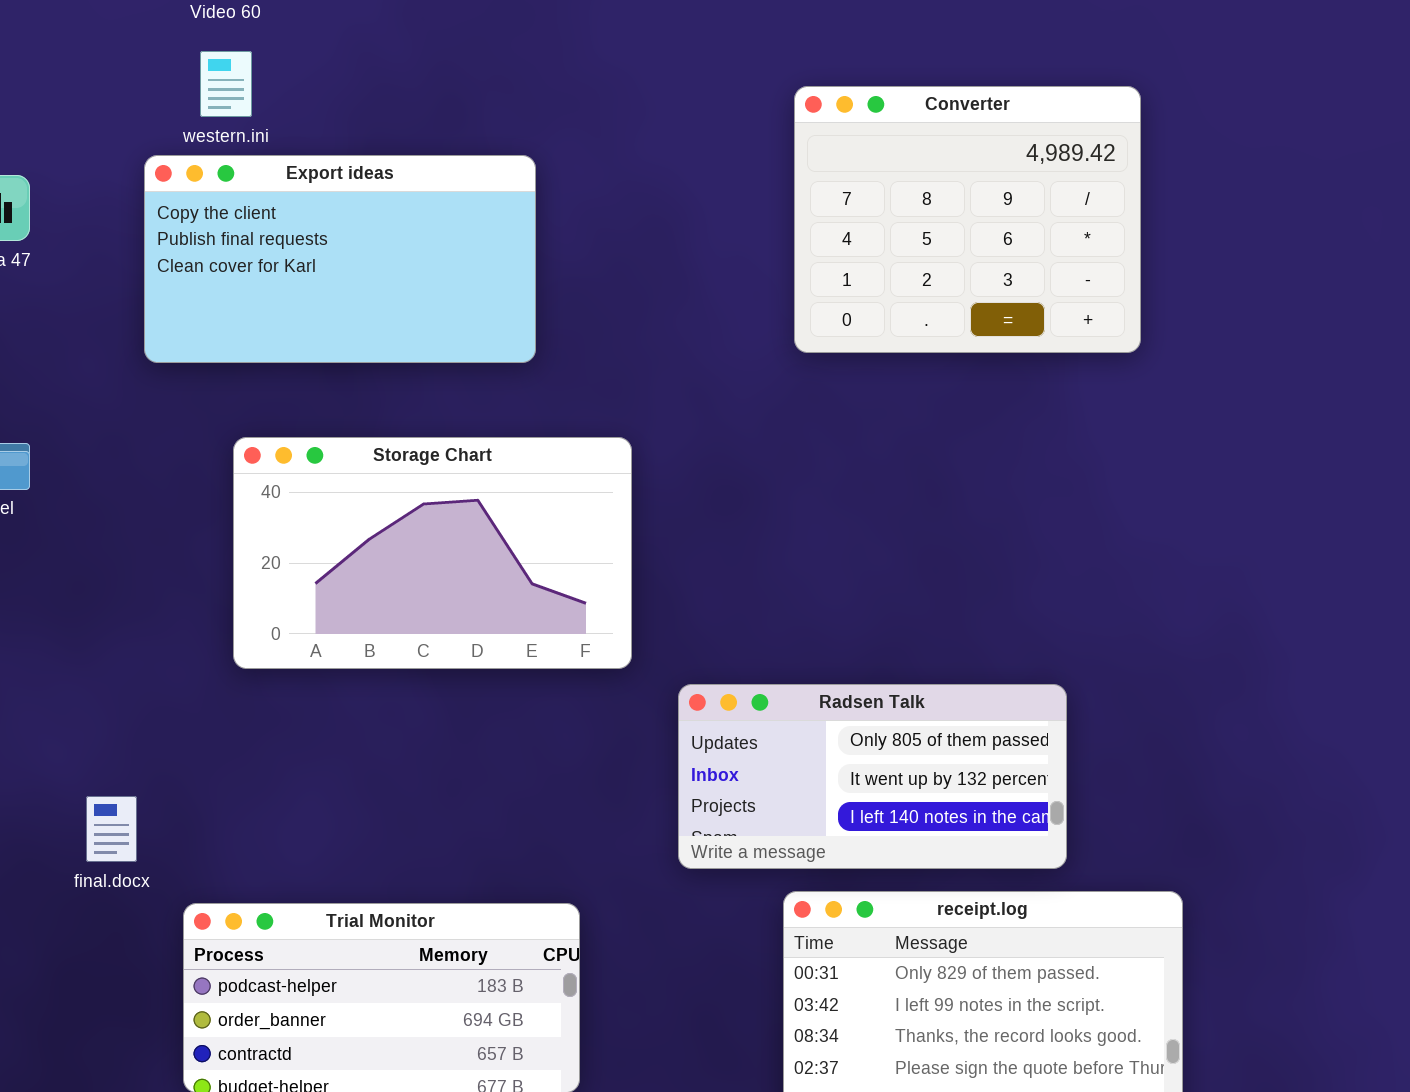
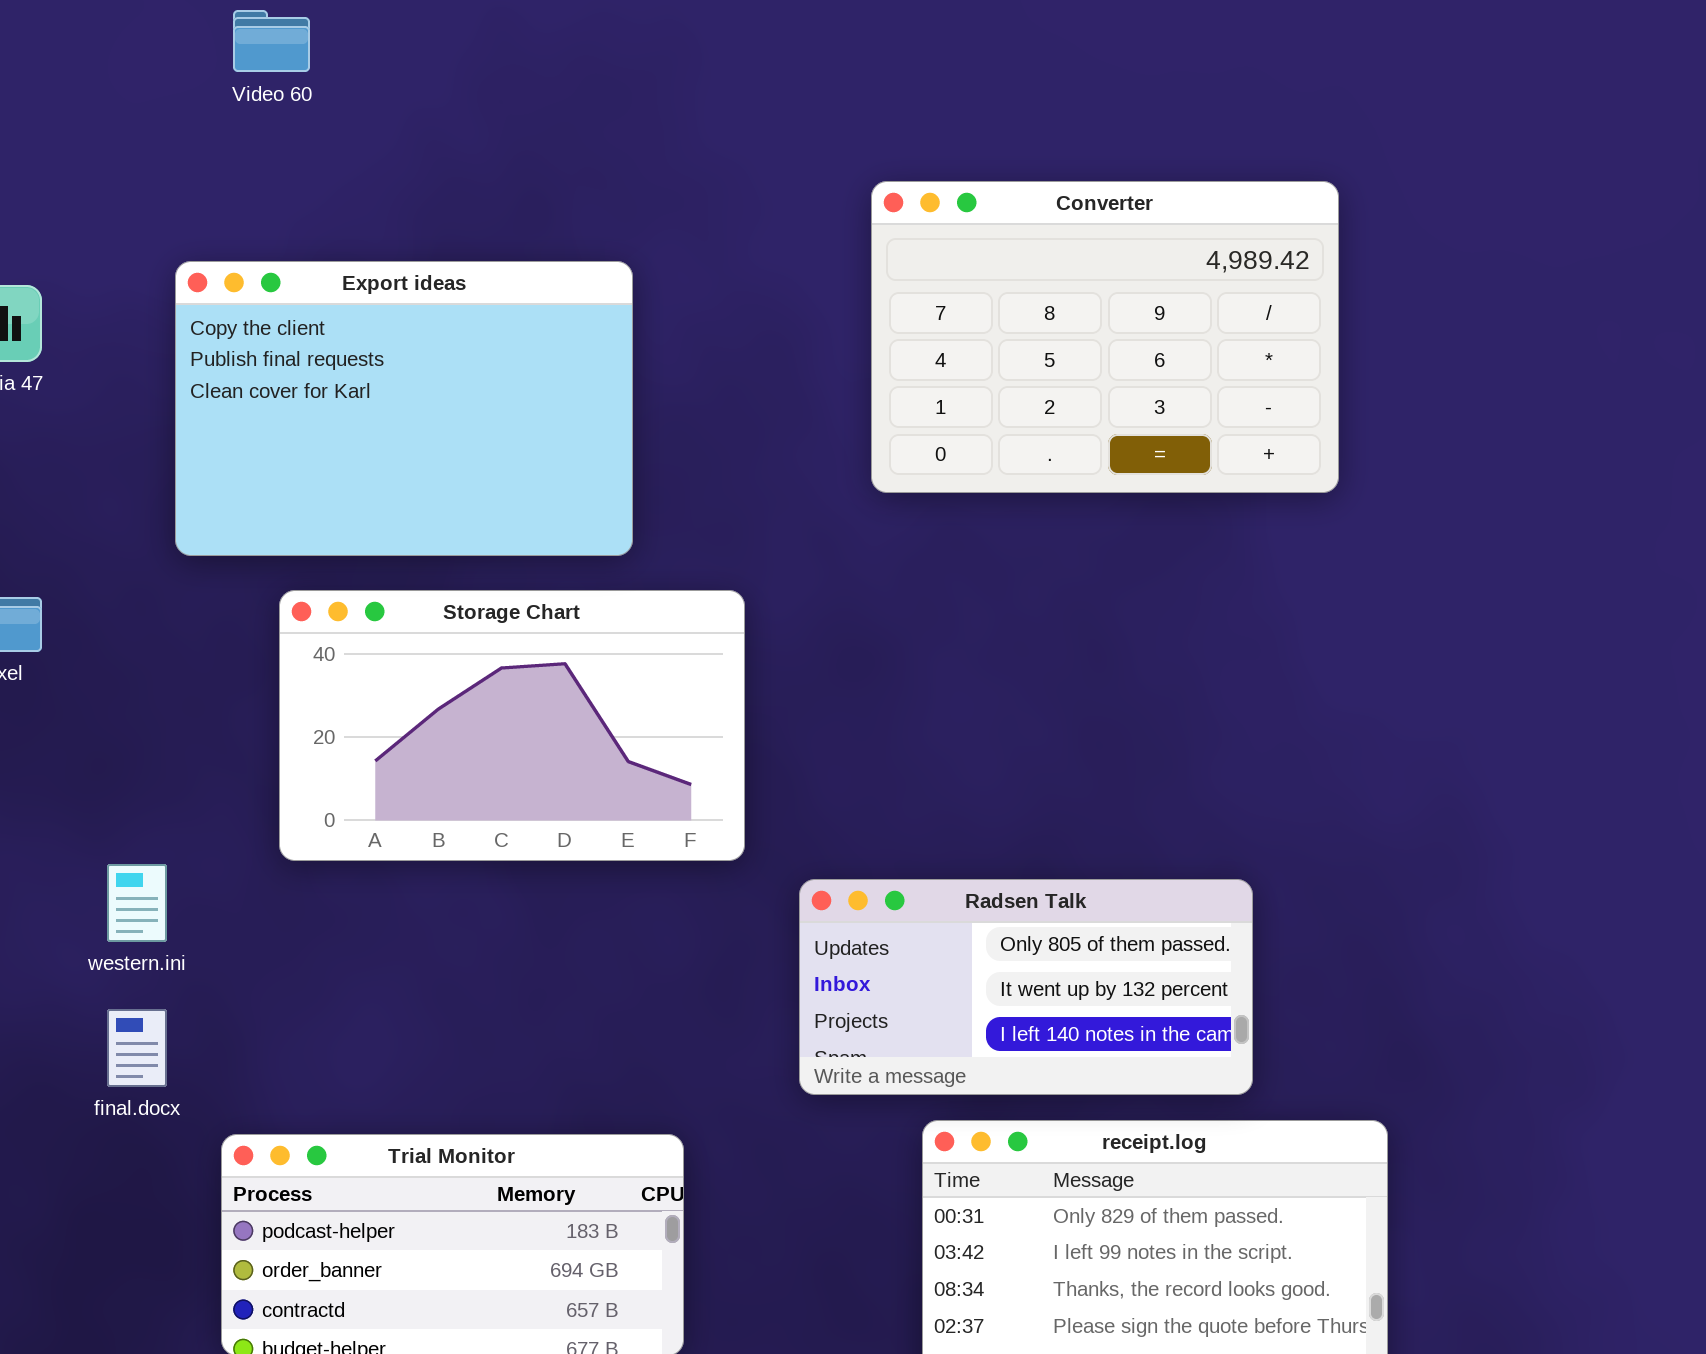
western.ini: [200,51,252,117] -> [107,864,167,942], moved
Converter: [794,86,1141,353] -> [871,181,1339,493], resized
Export ideas: [144,155,536,363] -> [175,261,633,556], resized

